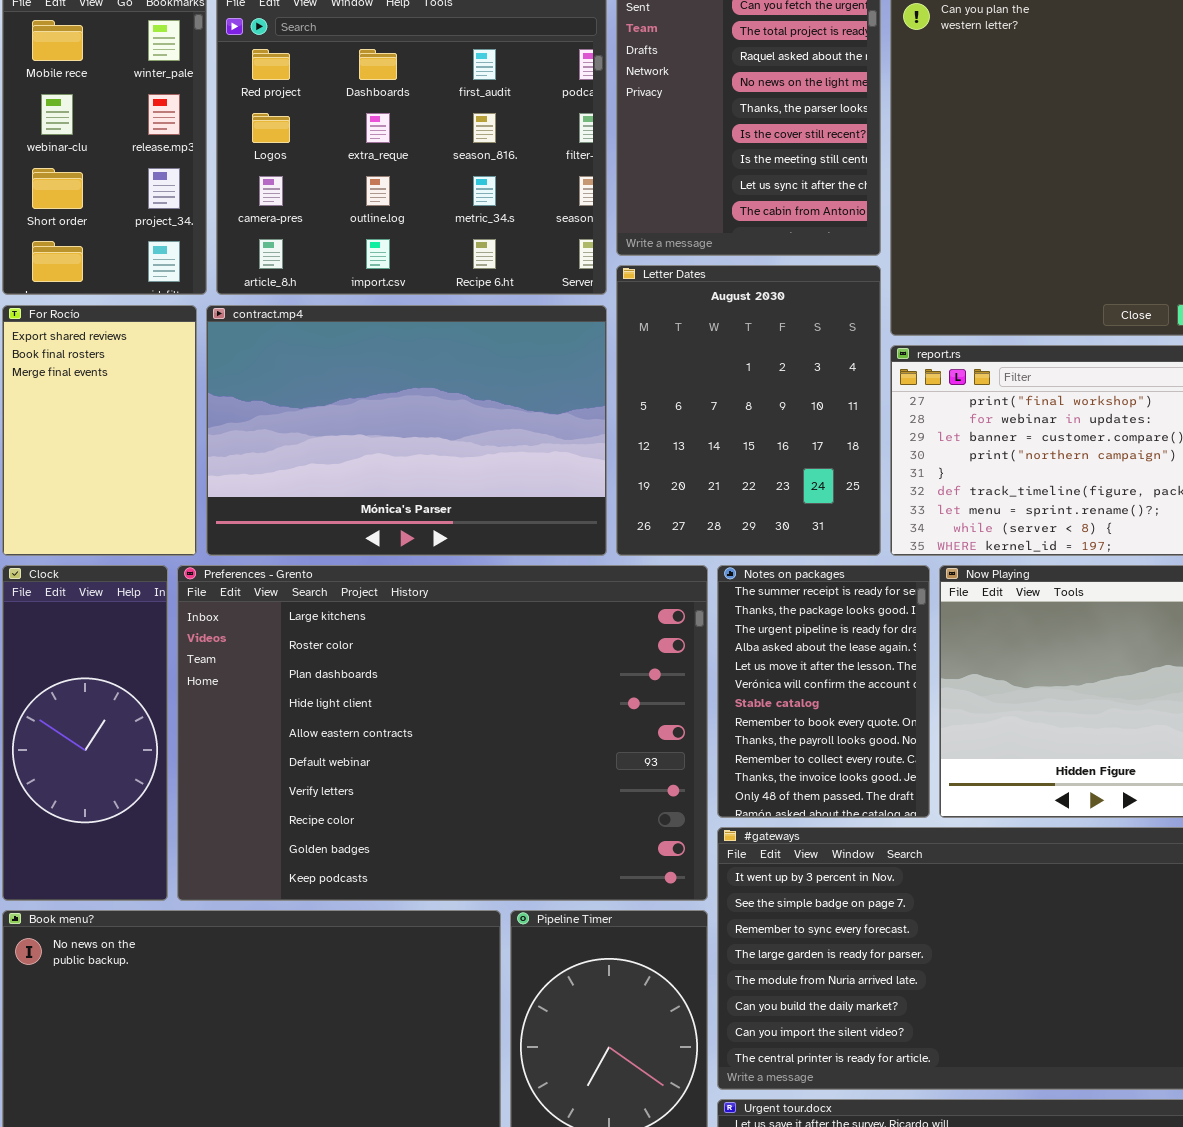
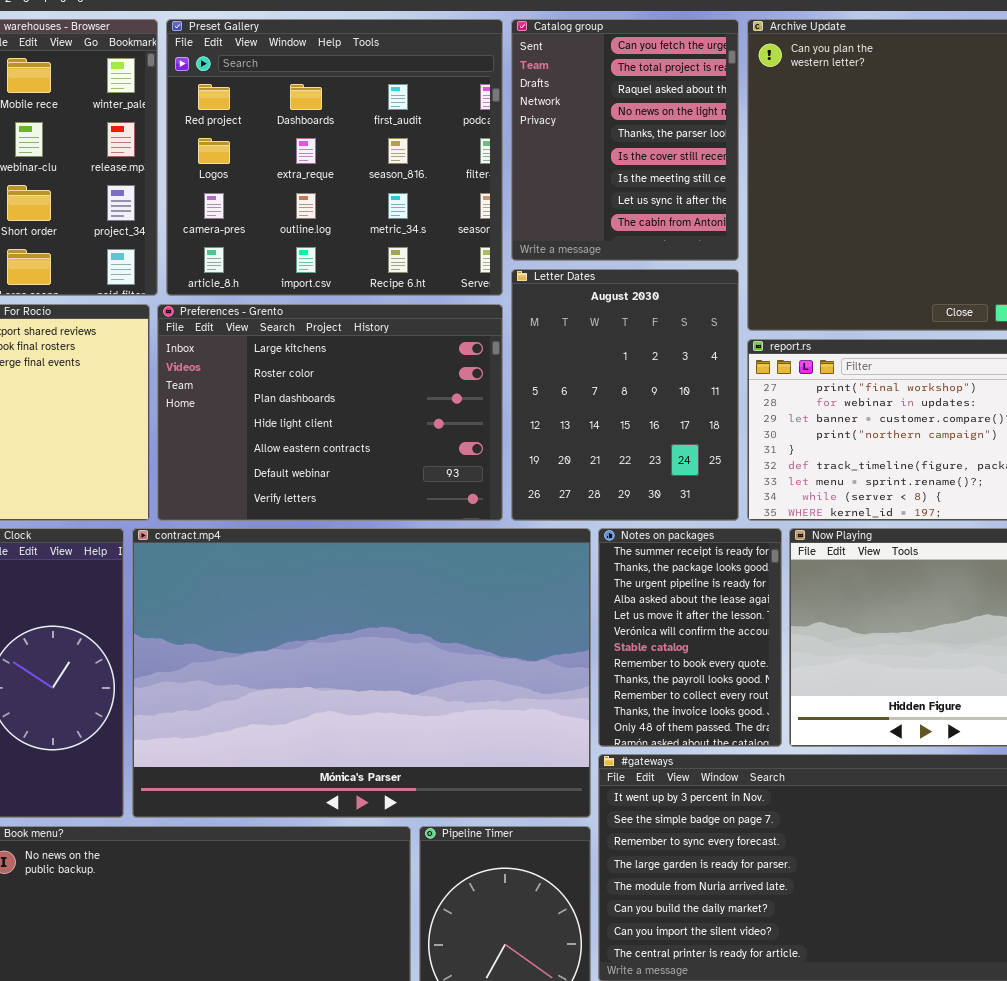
contract.mp4: [206,305,607,556] -> [132,528,591,818], moved, resized
Preferences - Grento: [177,565,708,901] -> [157,304,503,521], moved, resized

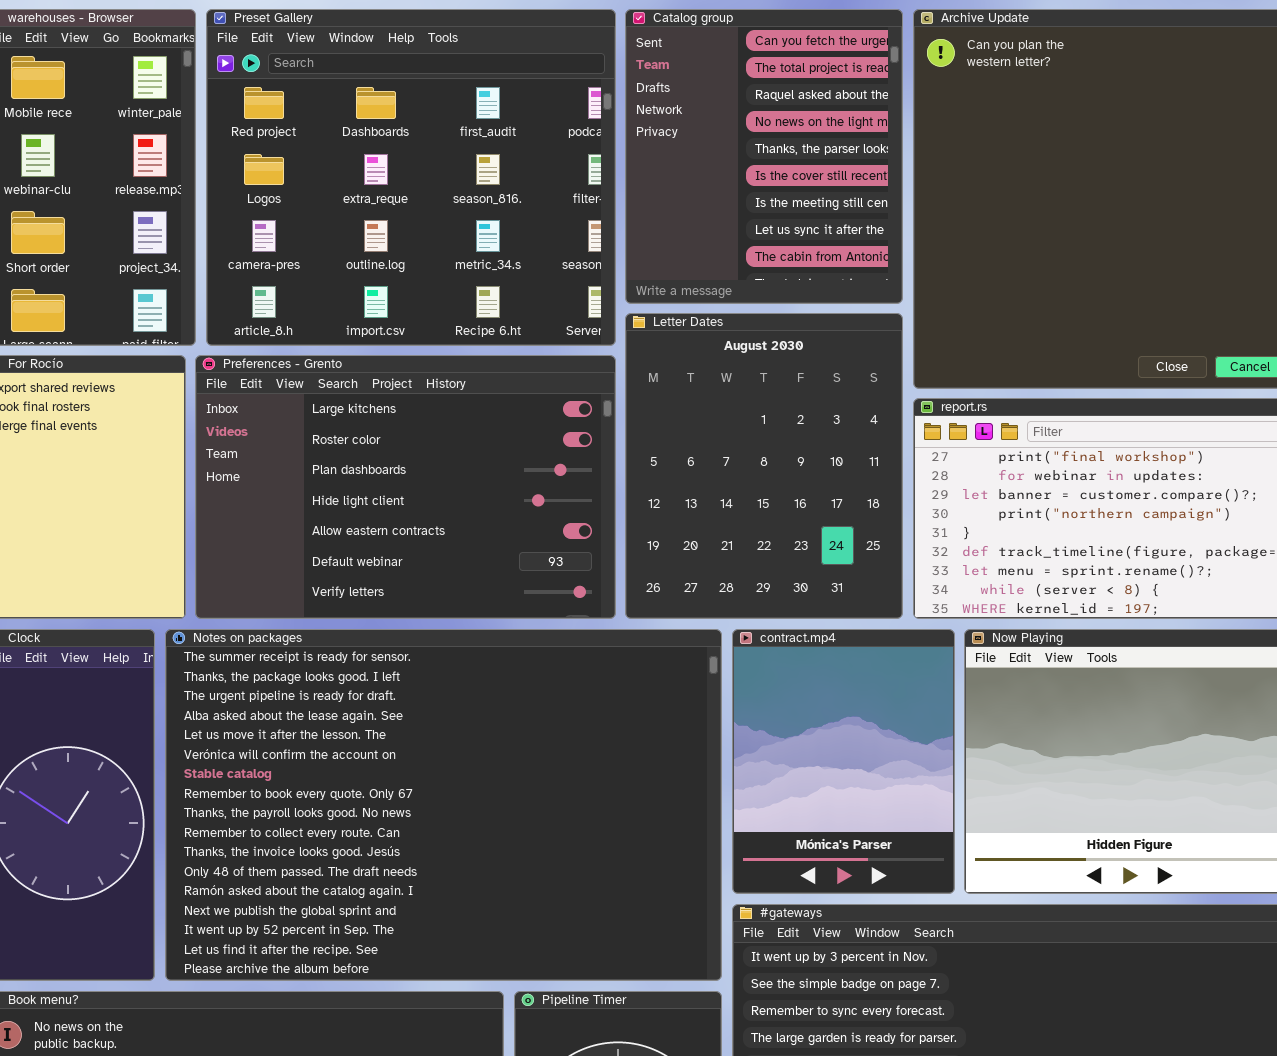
contract.mp4: [132,528,591,818] -> [732,629,955,894], moved, resized
Notes on packages: [598,528,782,747] -> [165,629,722,981], moved, resized

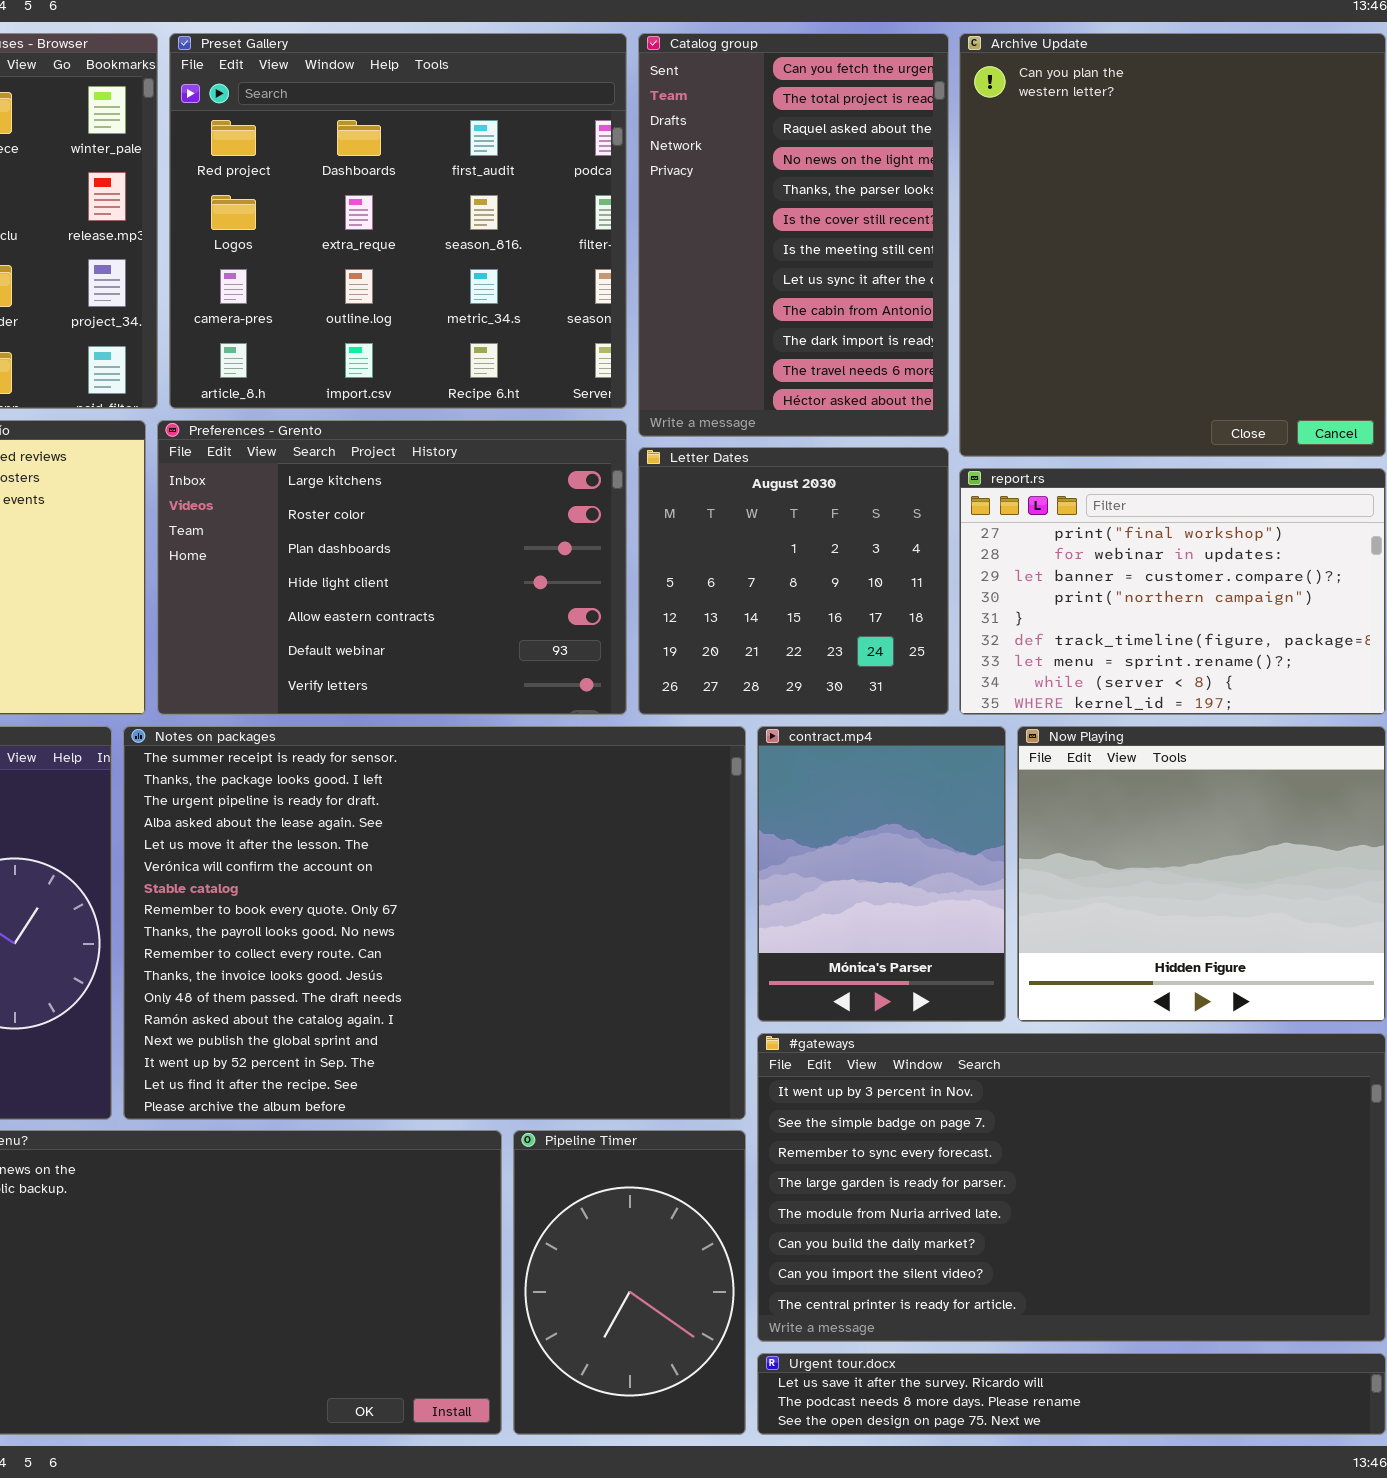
Catalog group: [625,9,903,304] -> [638,33,949,437], resized
Letter Dates: [625,313,903,619] -> [638,447,949,715], resized

